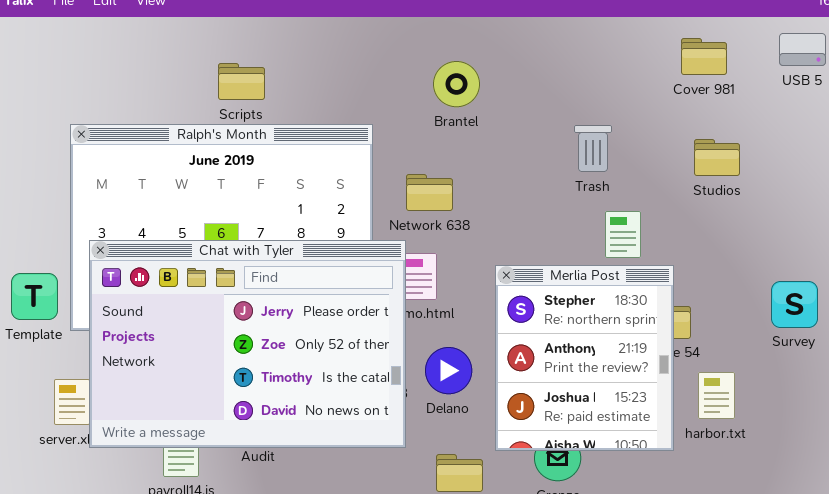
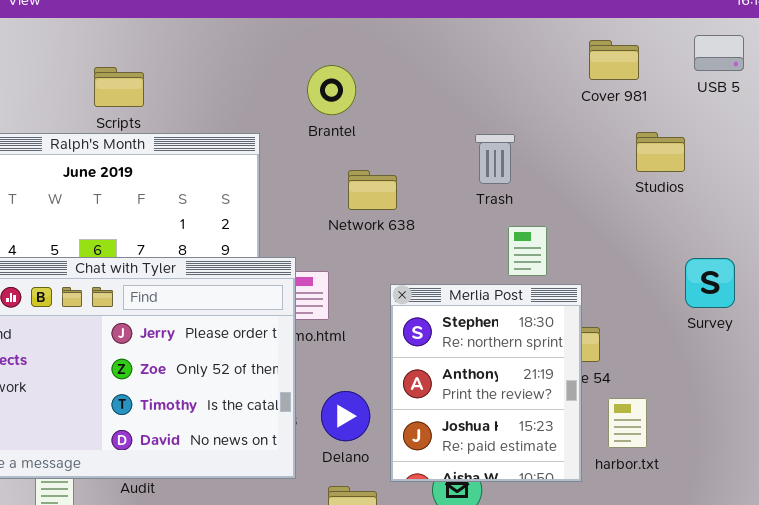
Brantel: [433,61,480,107] -> [307,65,356,115], moved
Studios: [694,139,740,176] -> [636,132,685,172], moved
Network 638: [406,174,453,211] -> [348,170,397,210], moved
Survey: [771,281,818,328] -> [685,258,735,308], moved
Delano: [425,347,472,394] -> [321,391,370,441], moved

